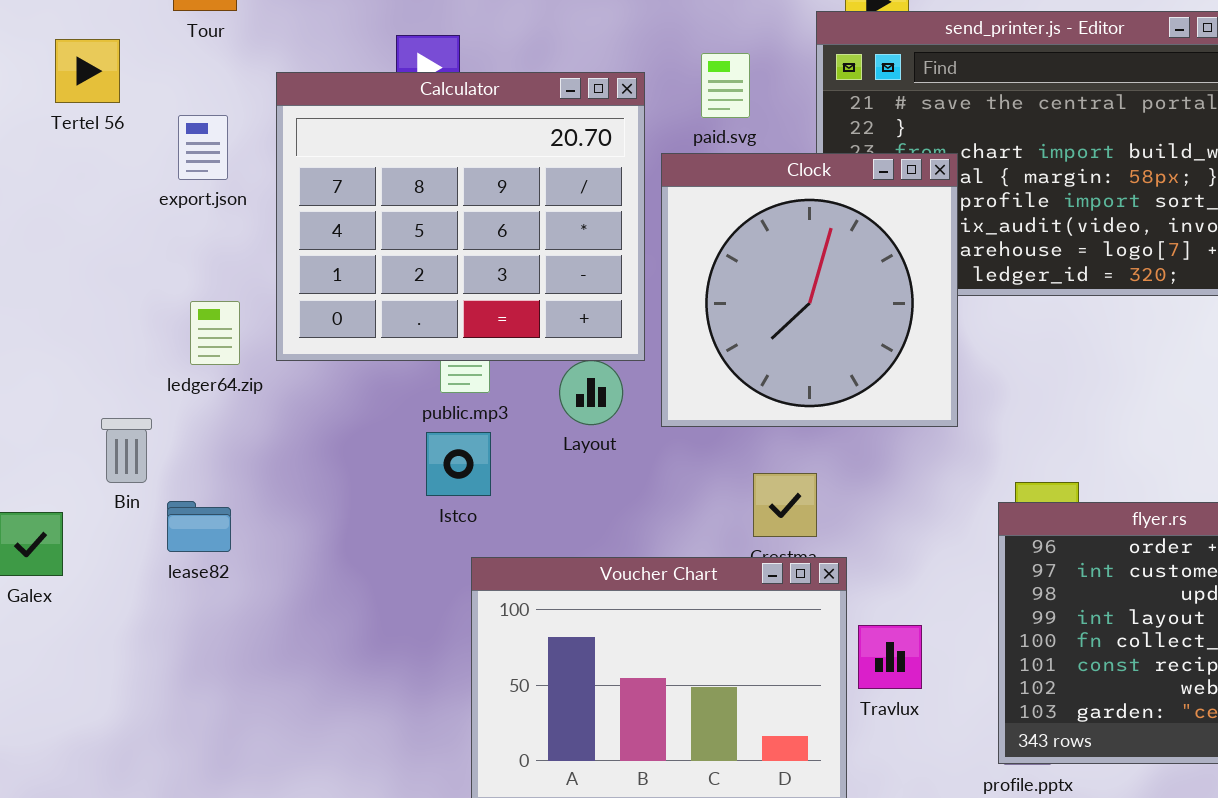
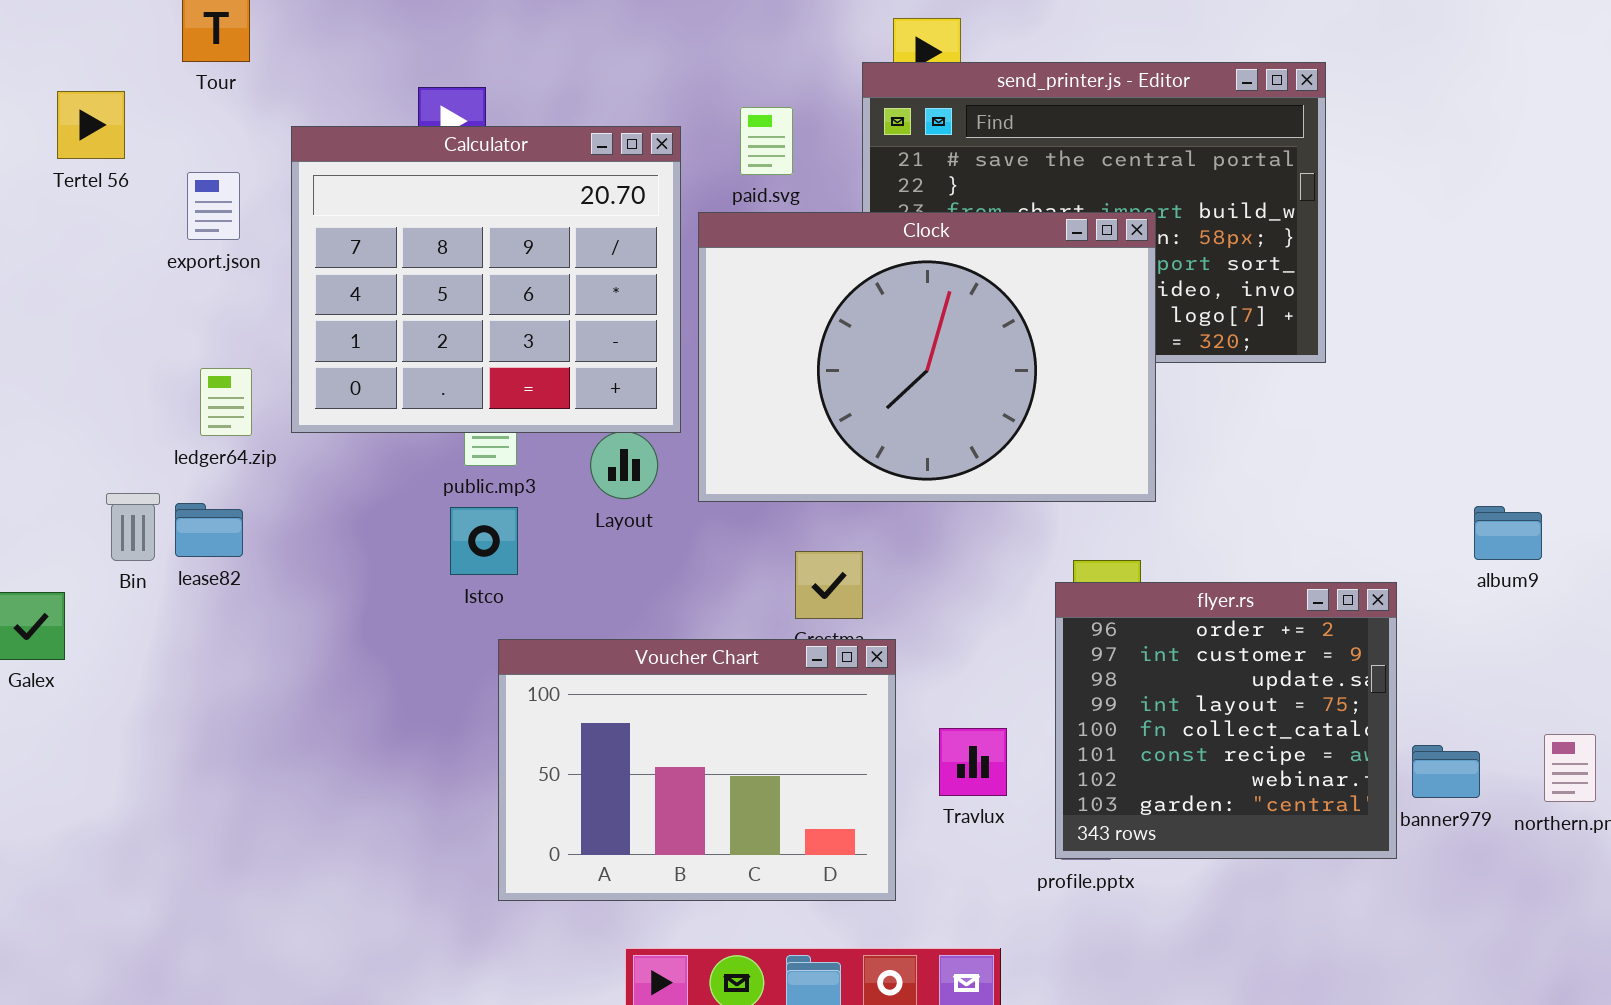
Clock: [661,153,958,427] -> [698,212,1156,502], resized
lease82: [167,501,231,552] -> [175,503,243,557], moved
Travlux: [858,625,922,689] -> [939,728,1007,796], moved

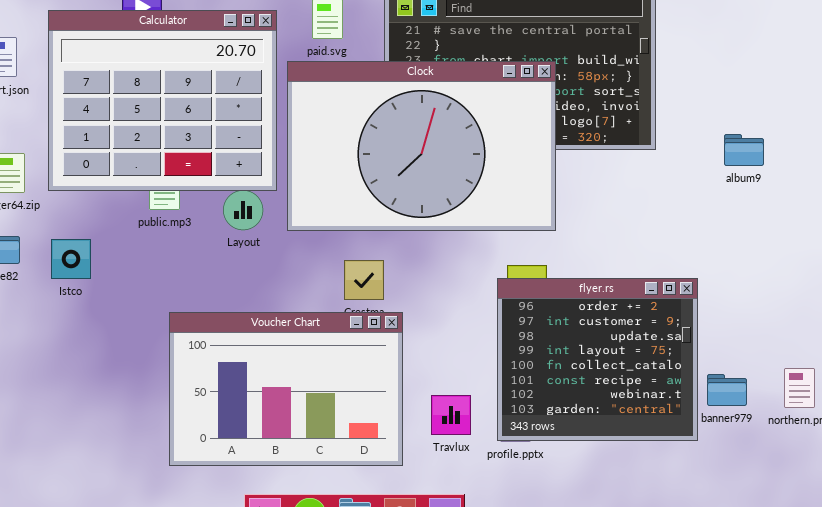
album9: [1474,506,1542,560] -> [724,134,764,166], moved
Istco: [450,507,518,575] -> [51,239,91,279], moved
Travlux: [939,728,1007,796] -> [431,395,471,435], moved

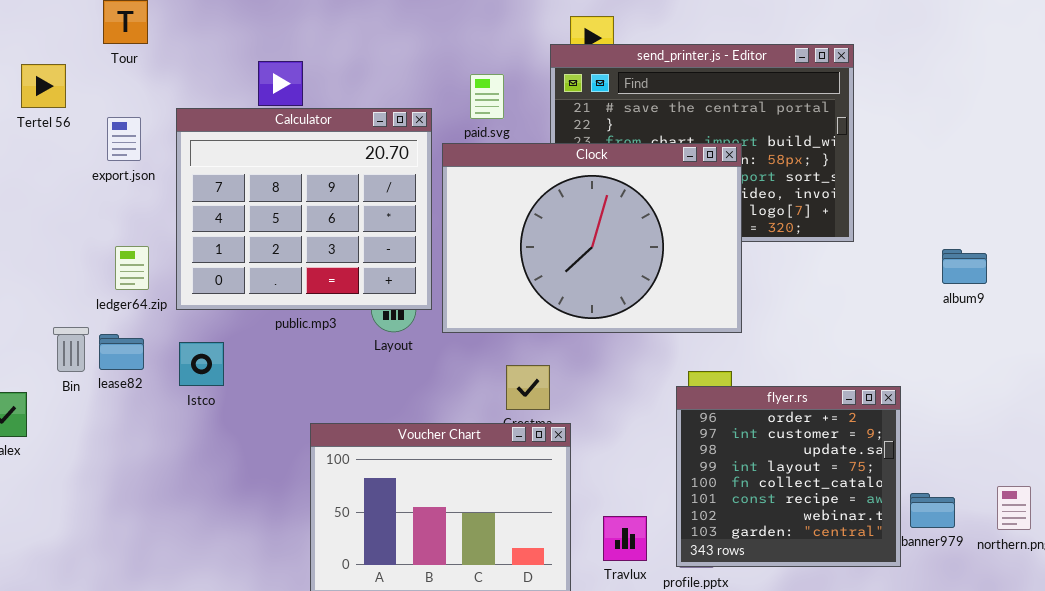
Calculator: [48,10,277,191] -> [176,108,432,310], moved
album9: [724,134,764,166] -> [942,249,987,284], moved

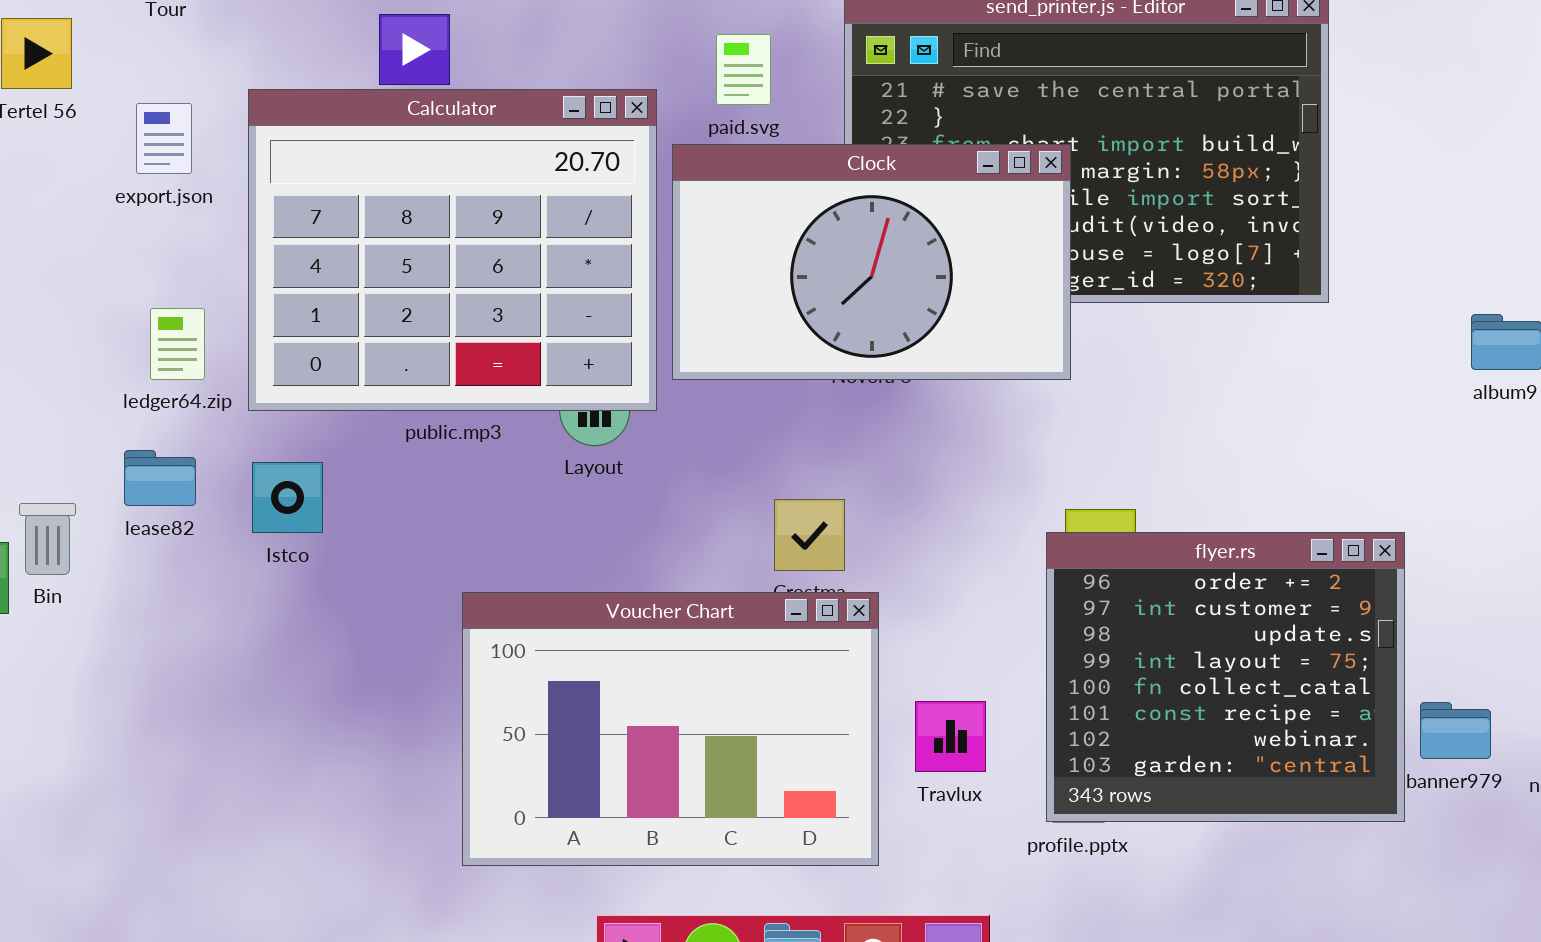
Clock: [442,143,742,333] -> [672,144,1071,380], resized
Bin: [53,327,89,372] -> [19,503,76,575], moved
Travlux: [603,516,647,561] -> [915,701,986,772], moved

